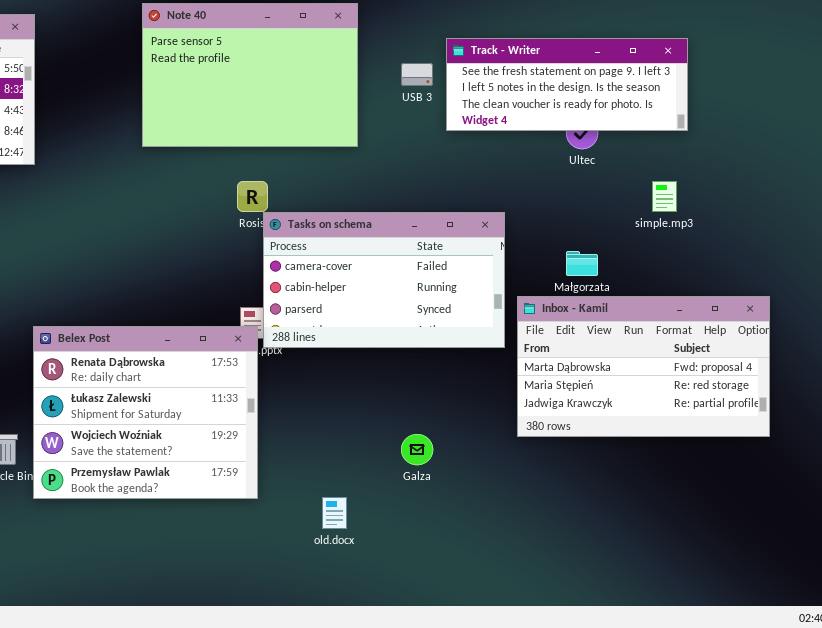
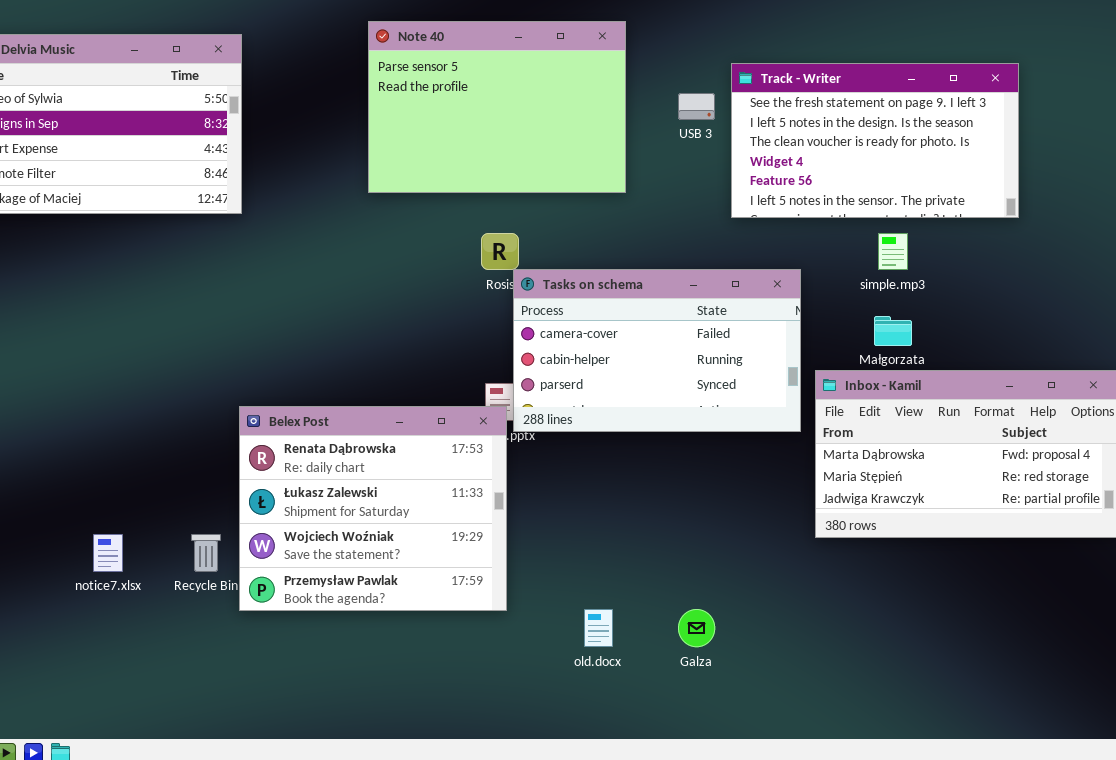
Track - Writer: [446,38,688,131] -> [731,63,1019,218], resized
simple.mp3: [652,181,677,212] -> [878,233,908,270], moved
Galza: [401,434,433,465] -> [678,609,715,647], moved

